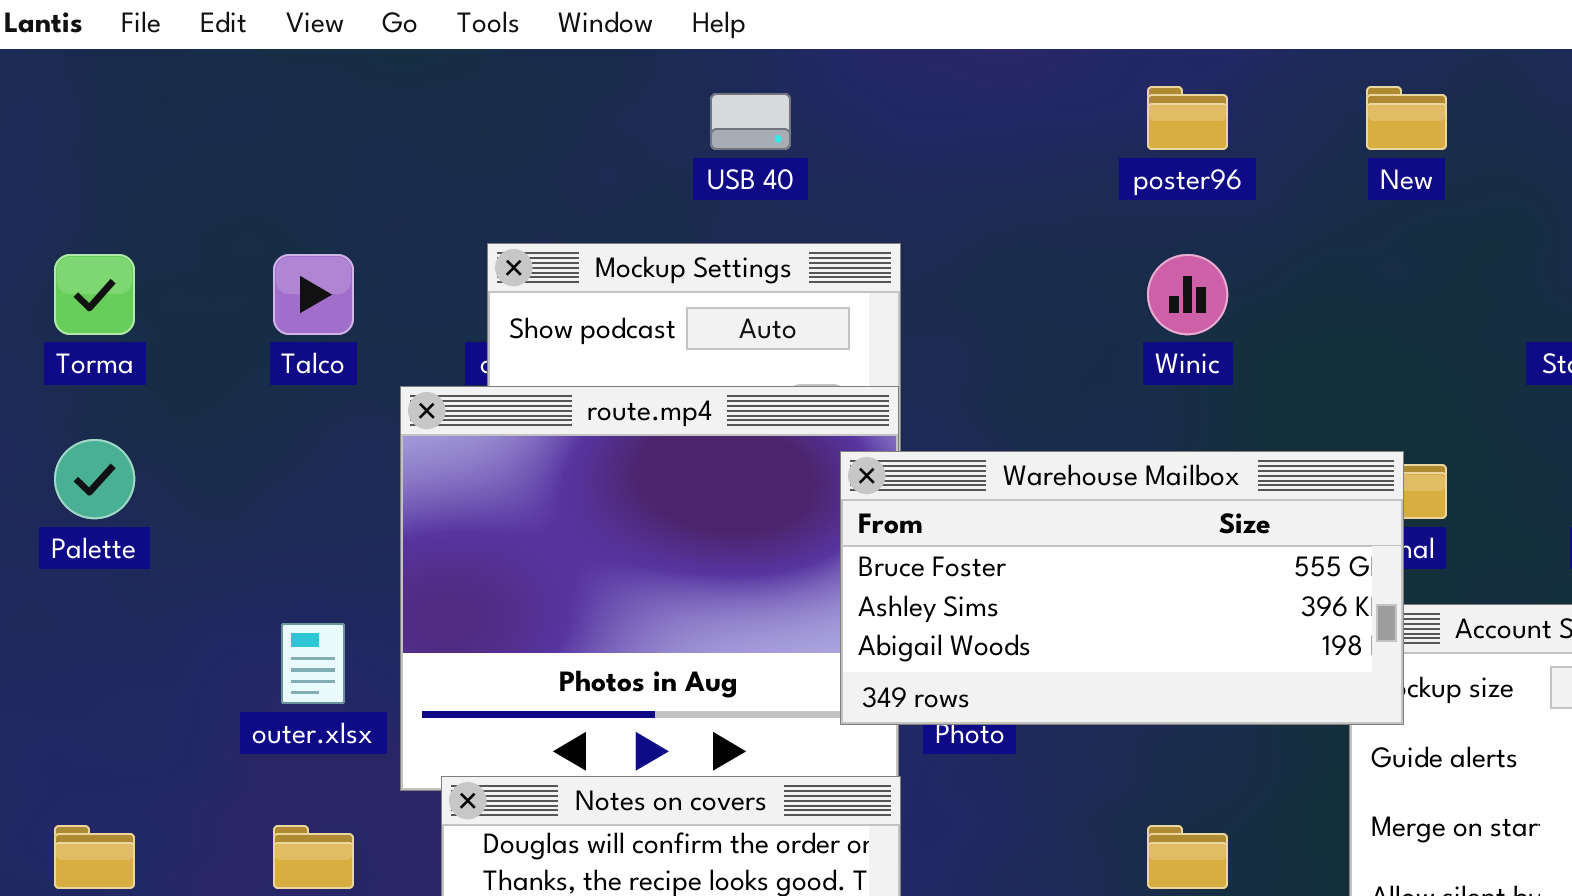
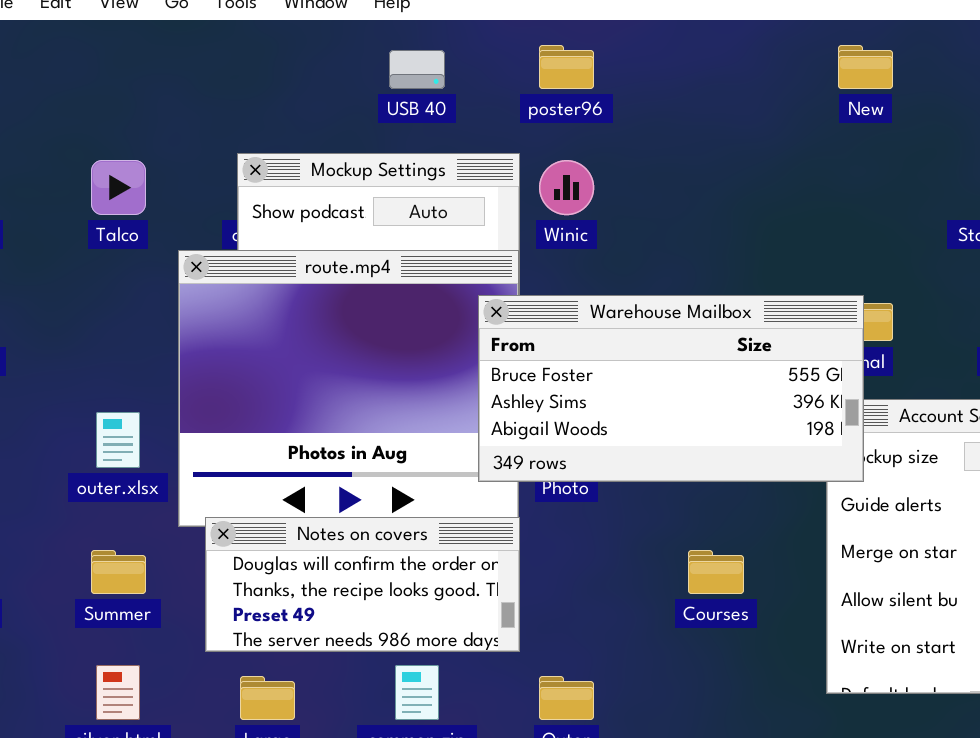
poster96: [1147,86,1228,150] -> [539,45,594,89], moved
Winic: [1147,254,1228,335] -> [539,160,594,215], moved

